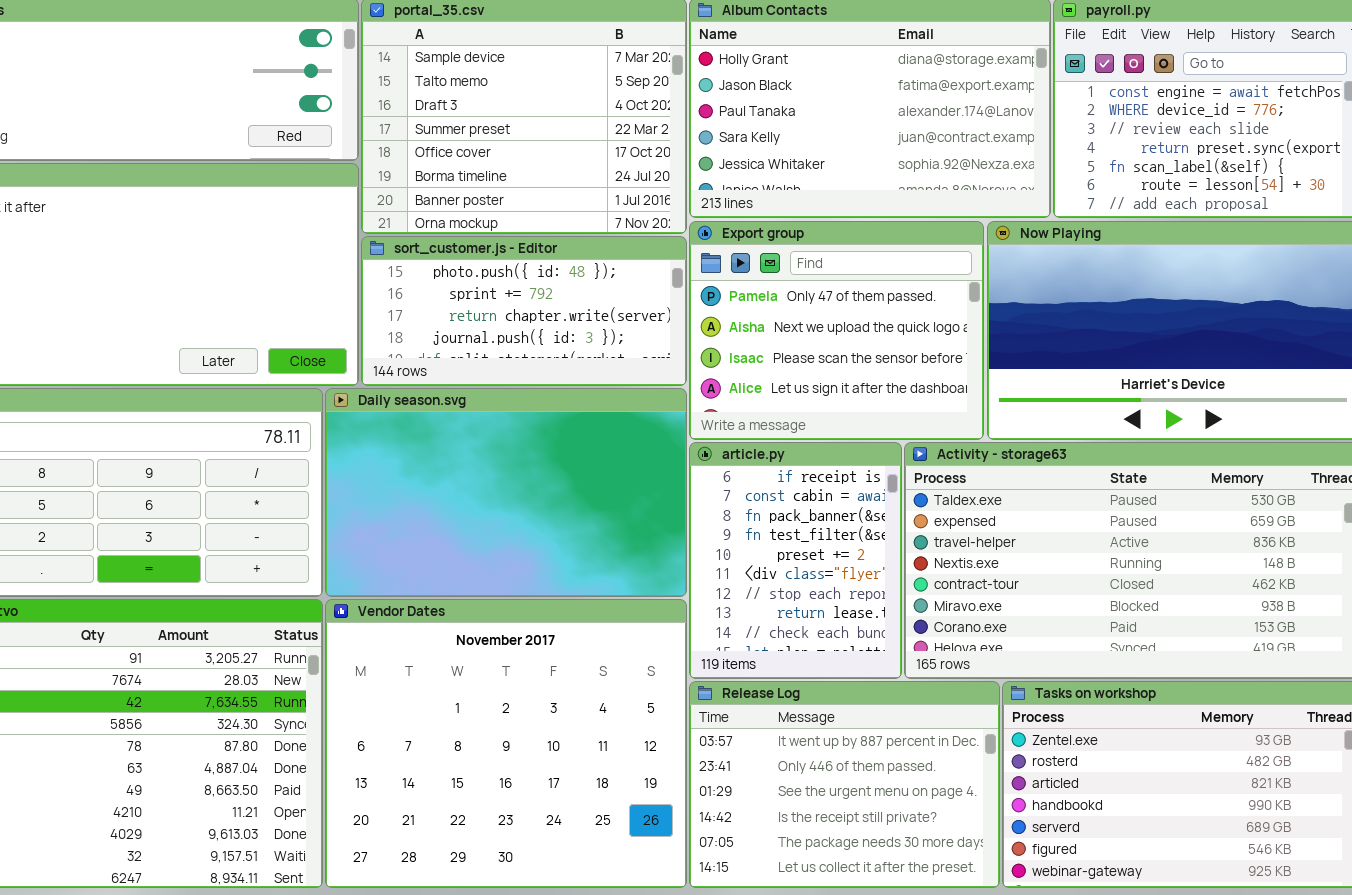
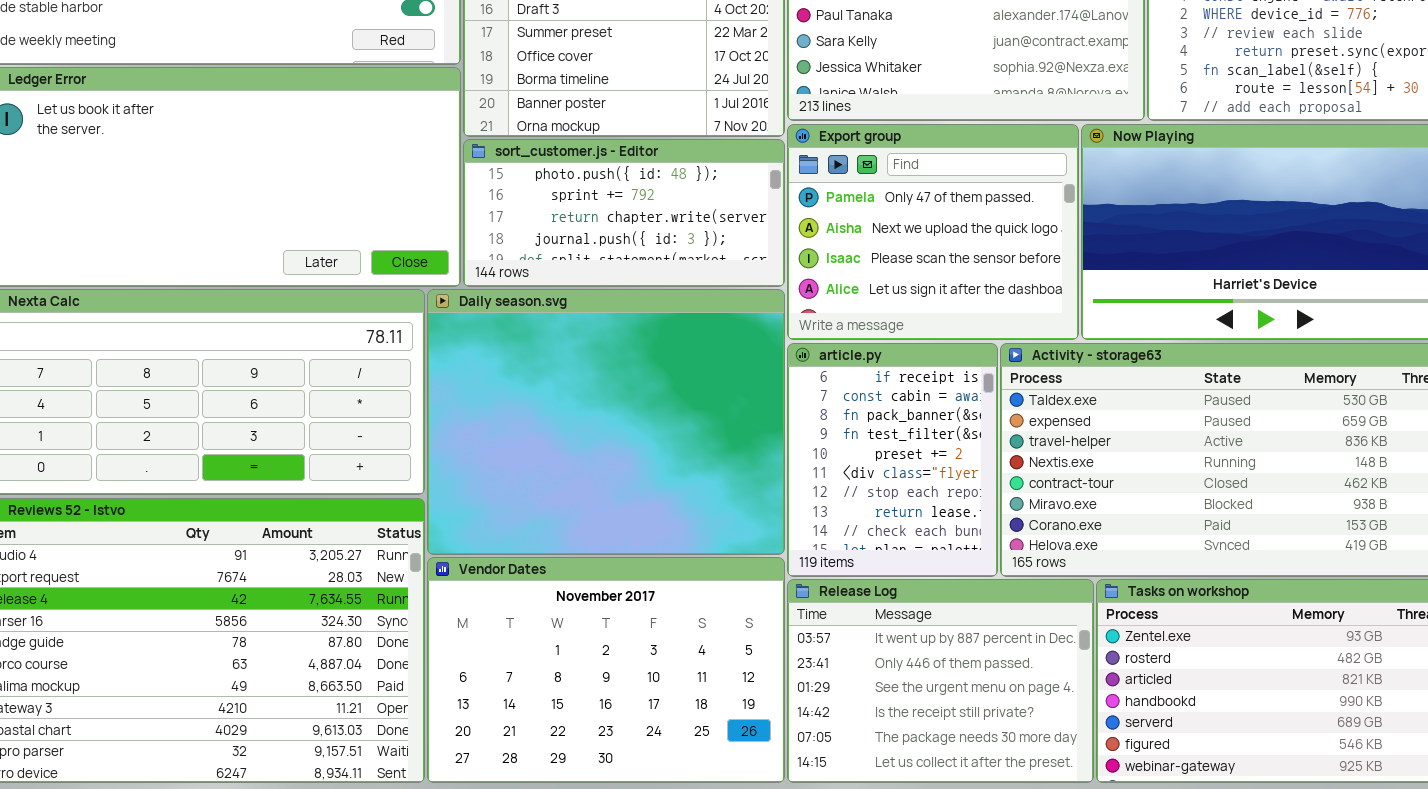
Daily season.svg: [325,388,687,597] -> [427,289,785,555], resized
Vendor Dates: [325,599,687,888] -> [427,557,785,783], resized

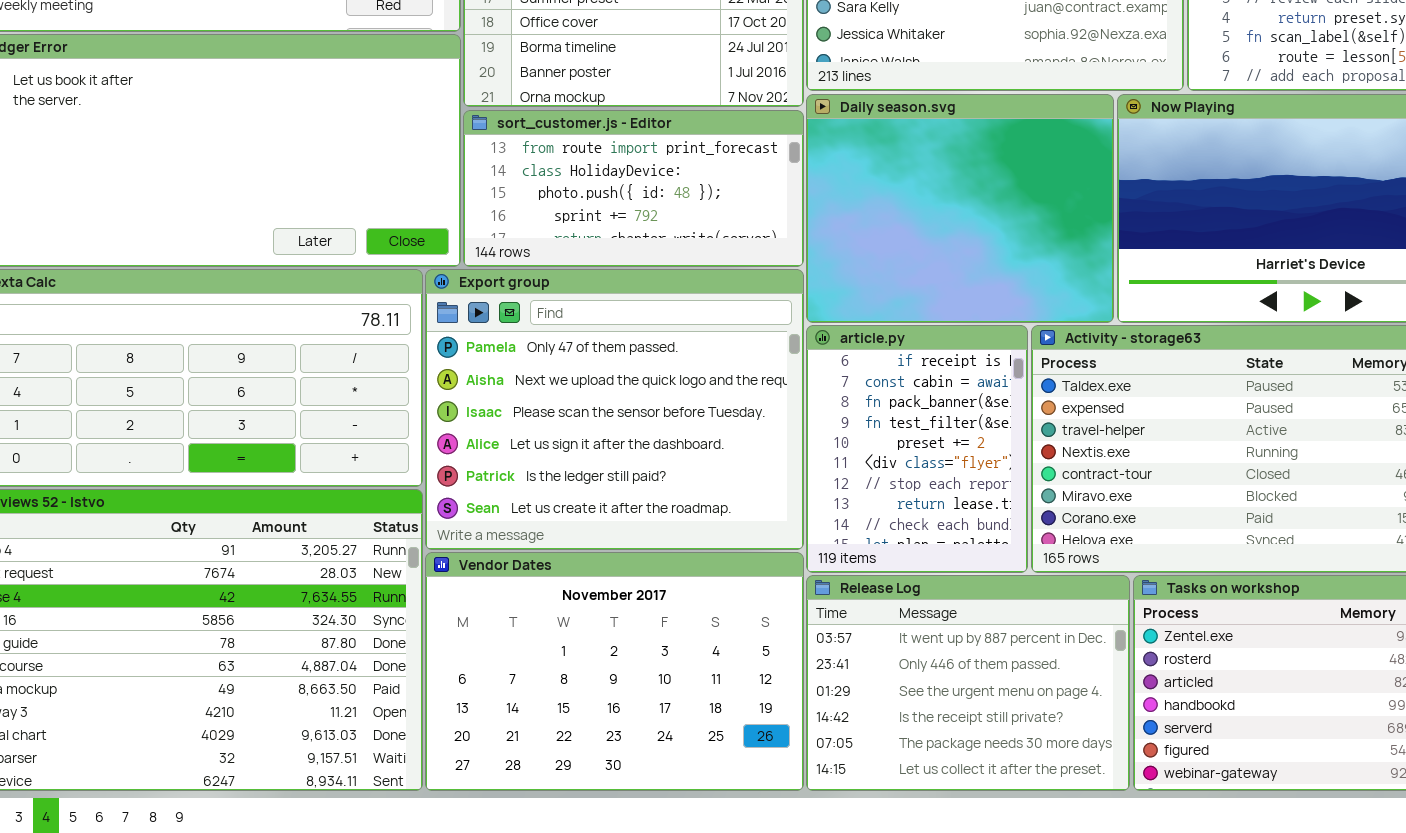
Export group: [787,124,1079,340] -> [425,269,804,550], moved, resized
sort_customer.js - Editor: [463,139,785,287] -> [463,110,804,267], scrolled up 2 rows
Daily season.svg: [427,289,785,555] -> [806,94,1114,323], moved, resized

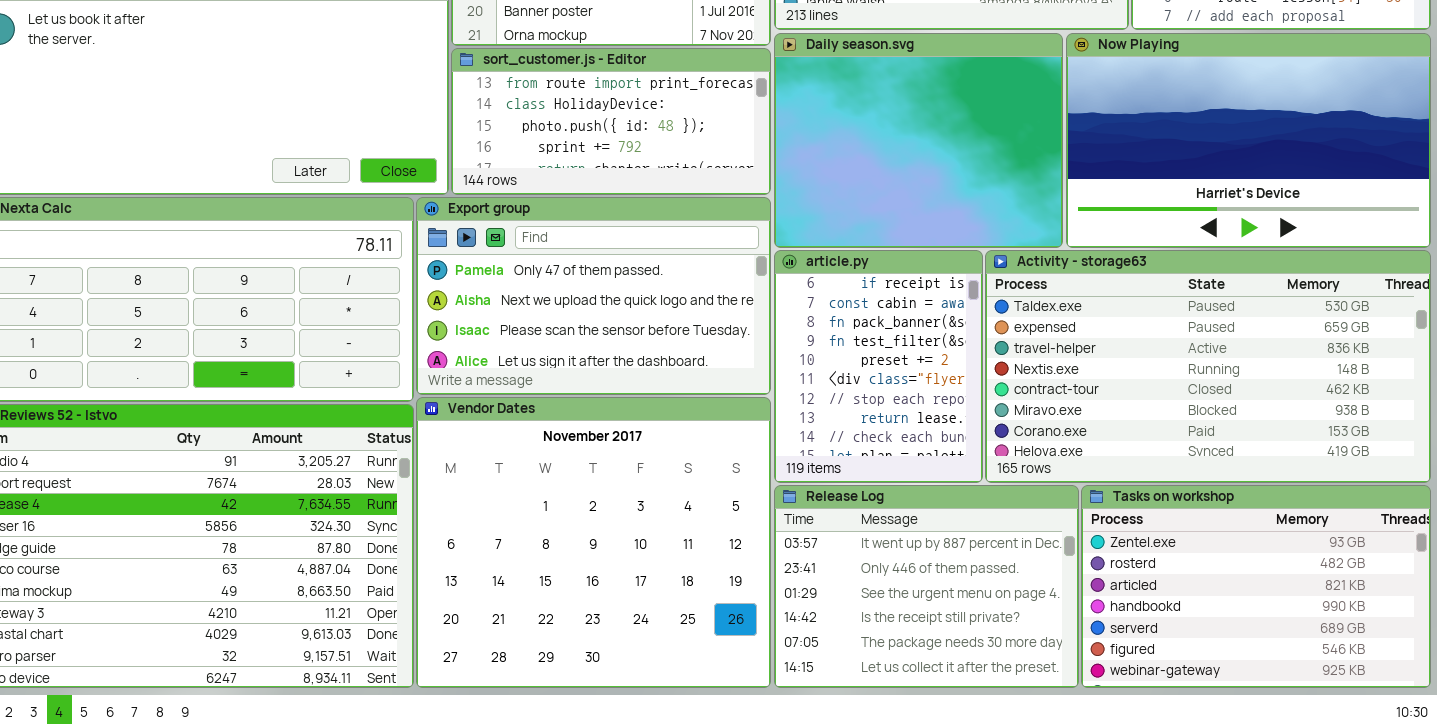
Export group: [425,269,804,550] -> [416,197,771,395], resized
Vendor Dates: [425,552,804,791] -> [416,397,771,688], resized

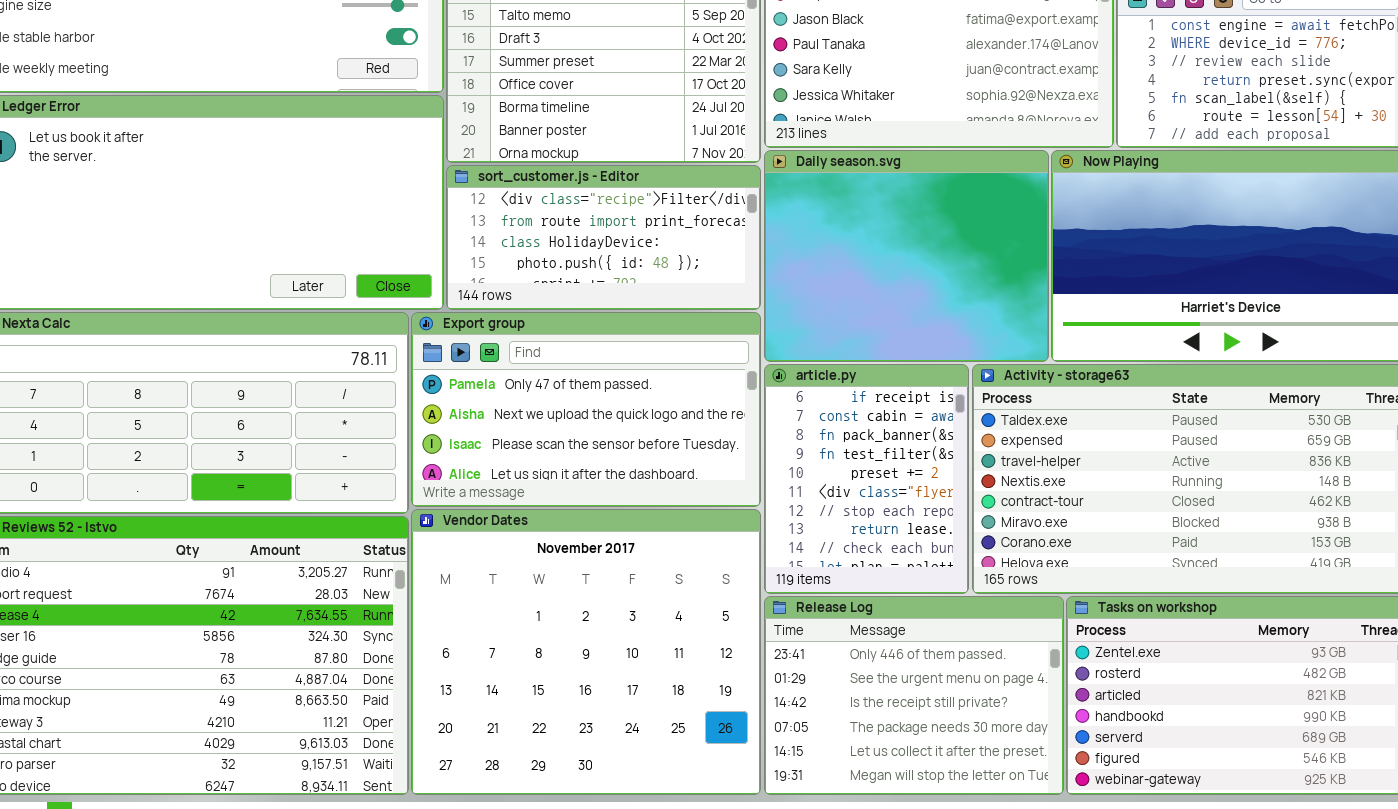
sort_customer.js - Editor: [451,48,771,195] -> [446,165,761,310], scrolled up 1 row
Release Log: [774,485,1079,688] -> [764,596,1064,795], scrolled down 1 row

